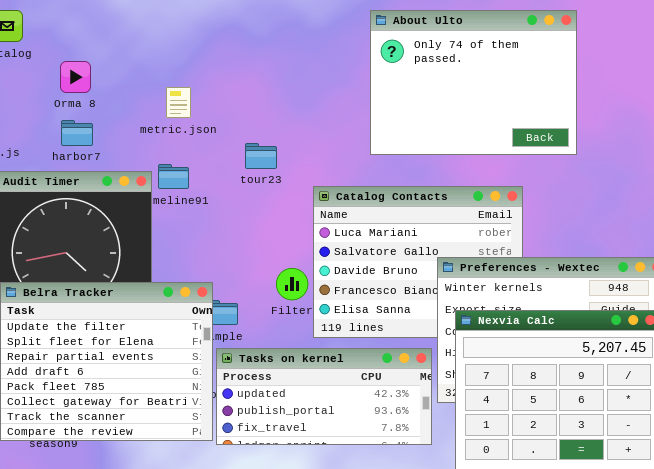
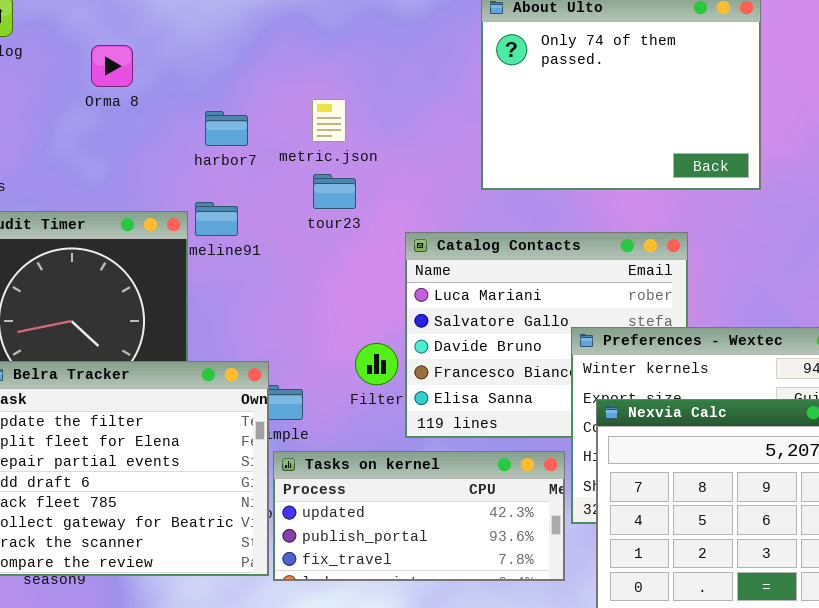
Orma 8: [60,61,91,93] -> [91,45,133,87], moved
metric.json: [166,87,191,118] -> [312,99,346,142], moved
harbor7: [61,120,93,146] -> [205,111,248,146], moved

